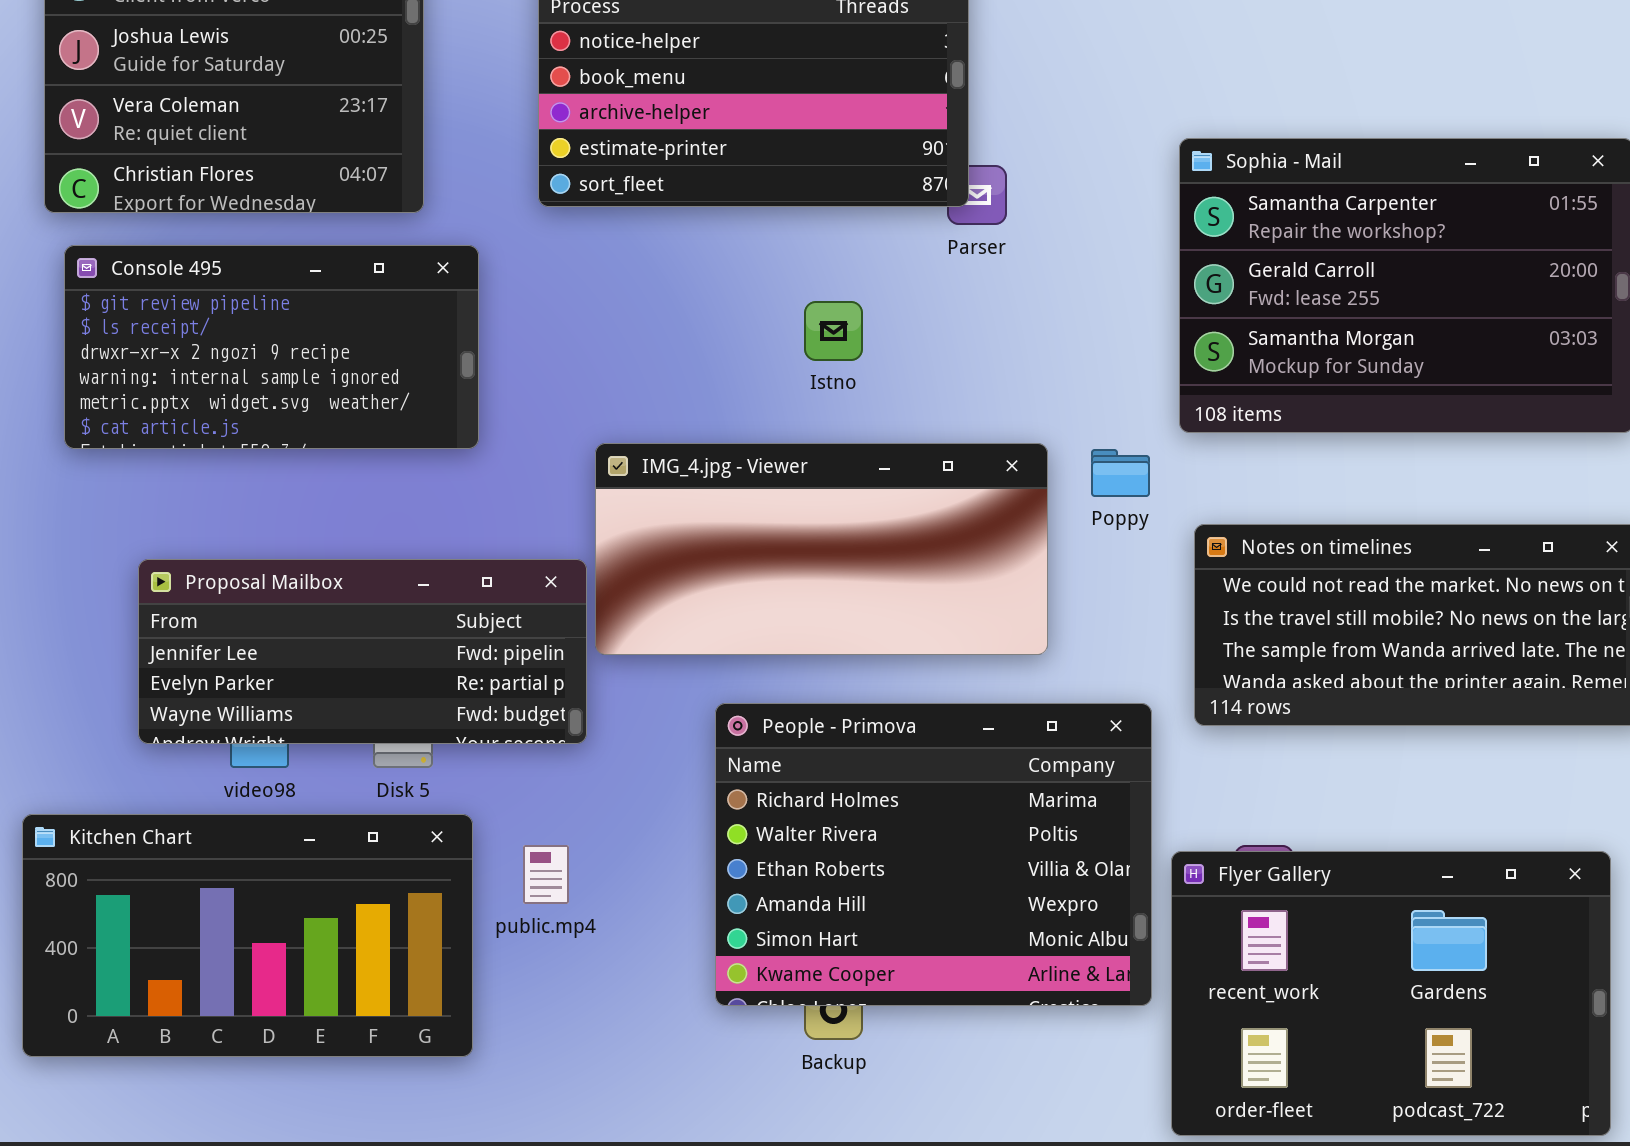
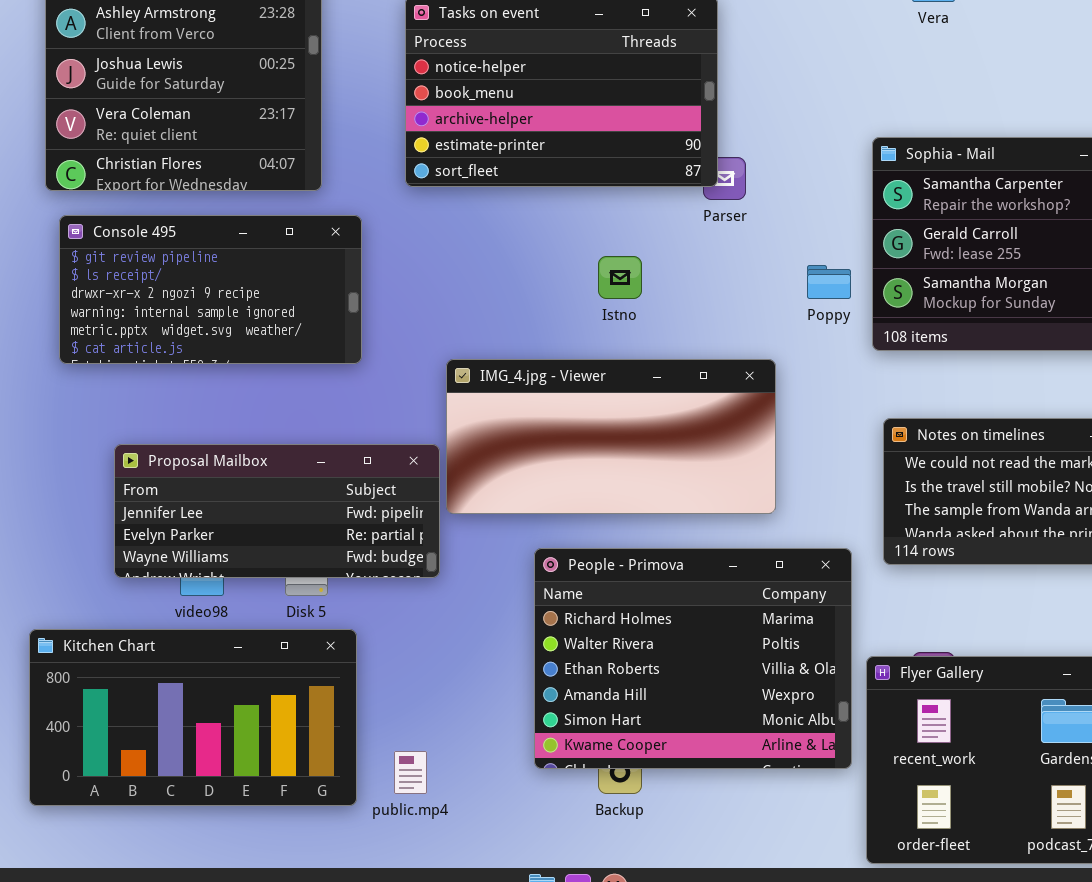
Poppy: [1091,449,1150,497] -> [807,265,851,299], moved
public.mp4: [523,845,569,904] -> [394,751,427,794], moved

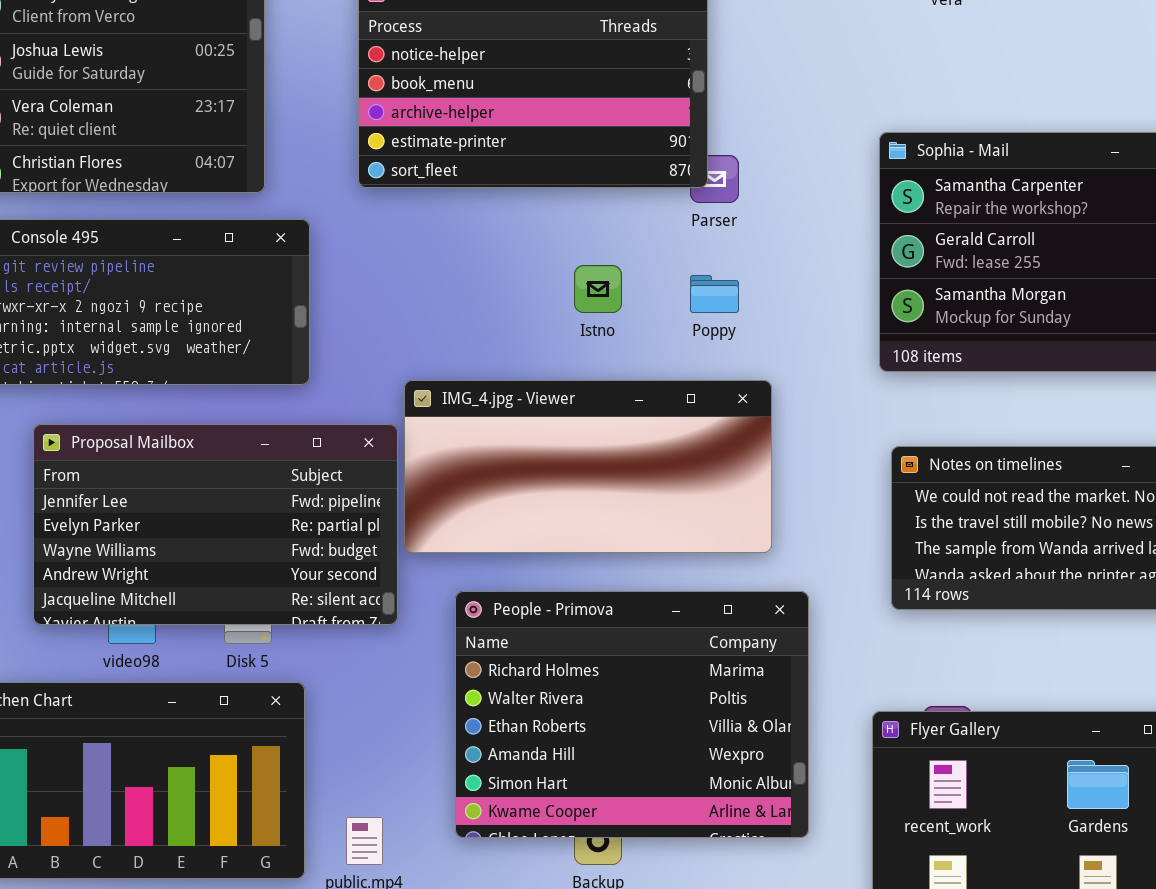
Poppy: [807,265,851,299] -> [690,275,739,313], moved
Proposal Mailbox: [114,444,440,578] -> [33,424,398,625], resized
People - Primova: [534,548,852,769] -> [455,591,809,838], moved

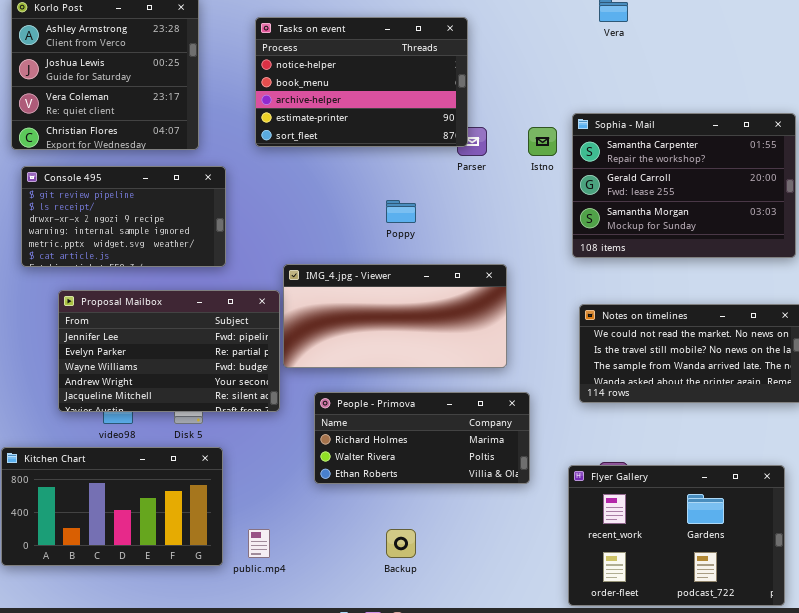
Istno: [574,265,622,313] -> [528,127,557,156], moved
Poppy: [690,275,739,313] -> [386,200,416,223], moved
People - Primova: [455,591,809,838] -> [314,392,530,484], resized

